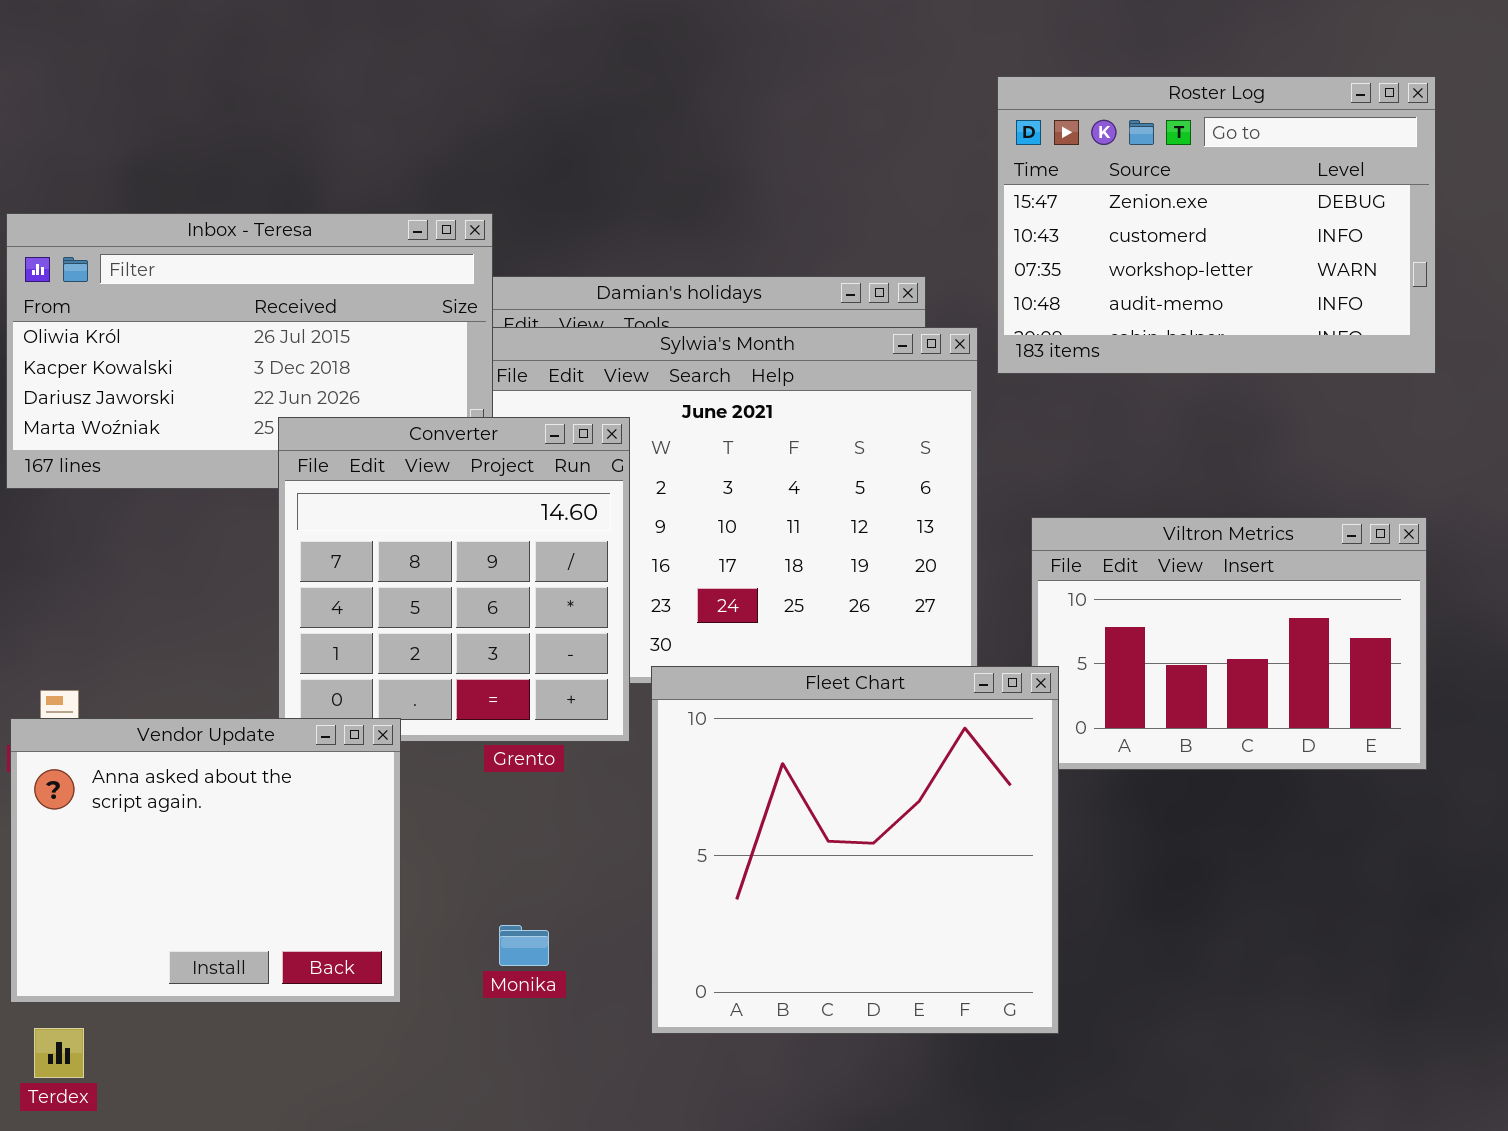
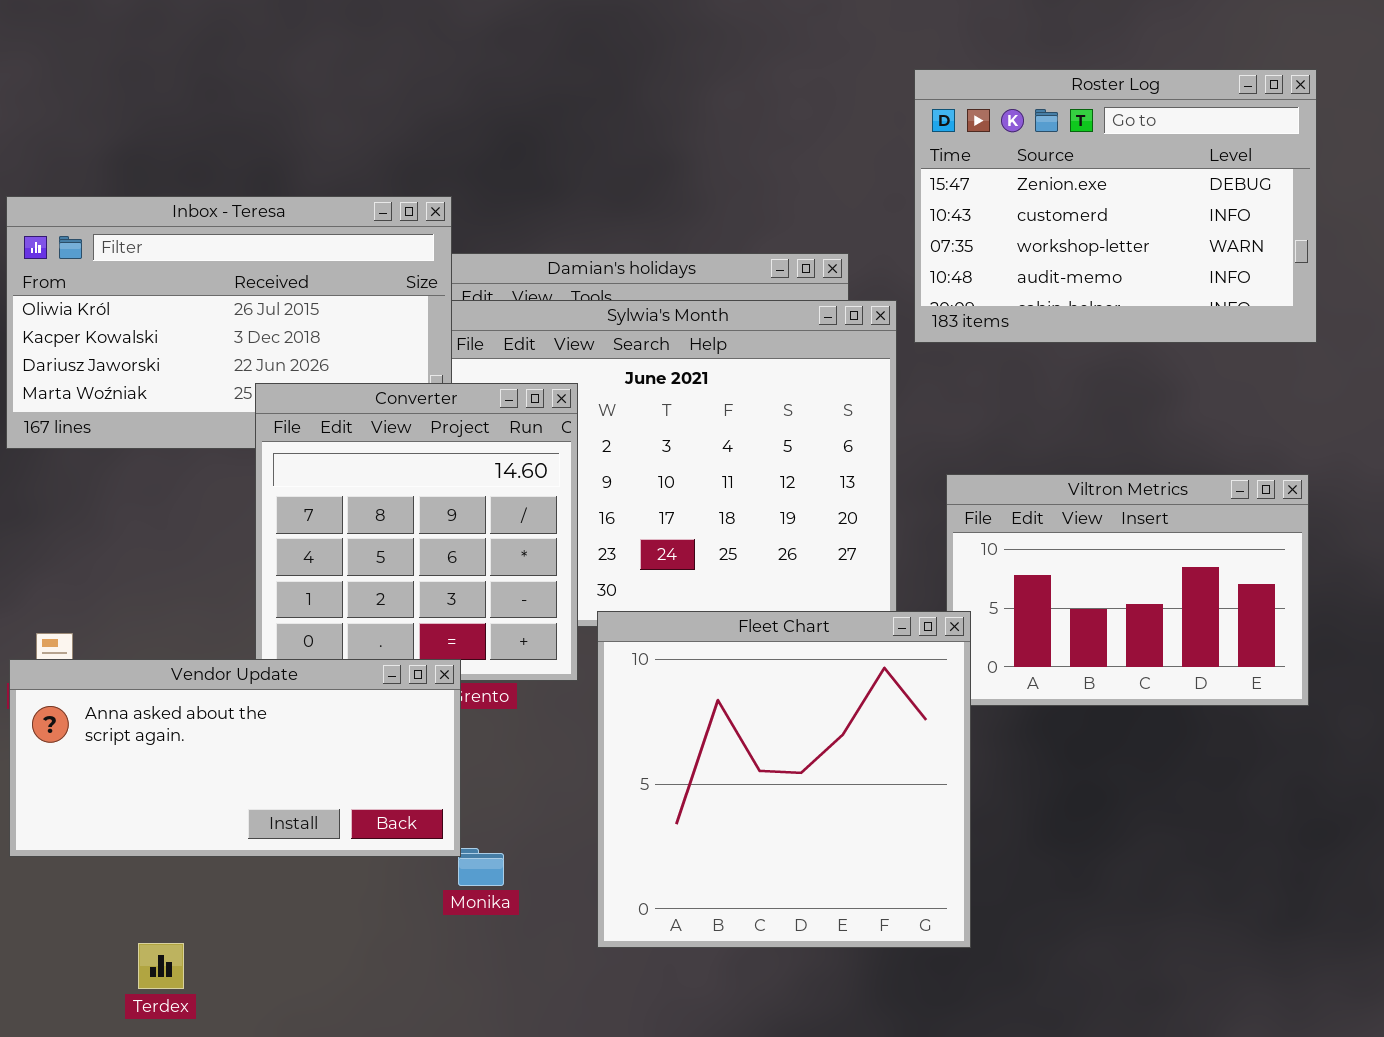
Vendor Update: [10,718,401,1003] -> [9,659,461,857], resized
Terdex: [34,1028,84,1078] -> [138,943,184,989], moved

